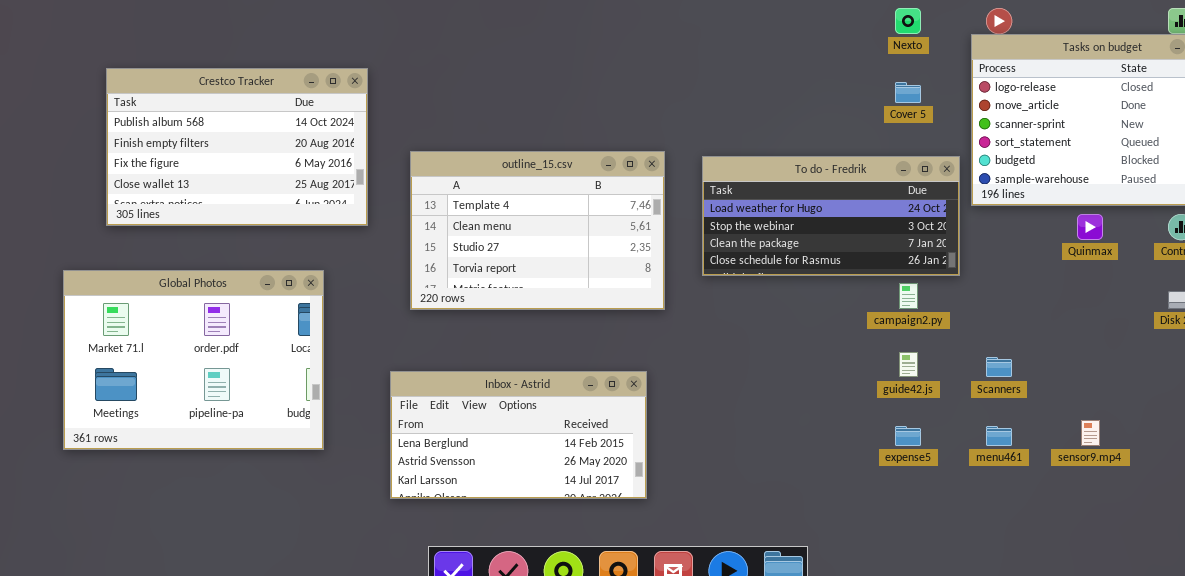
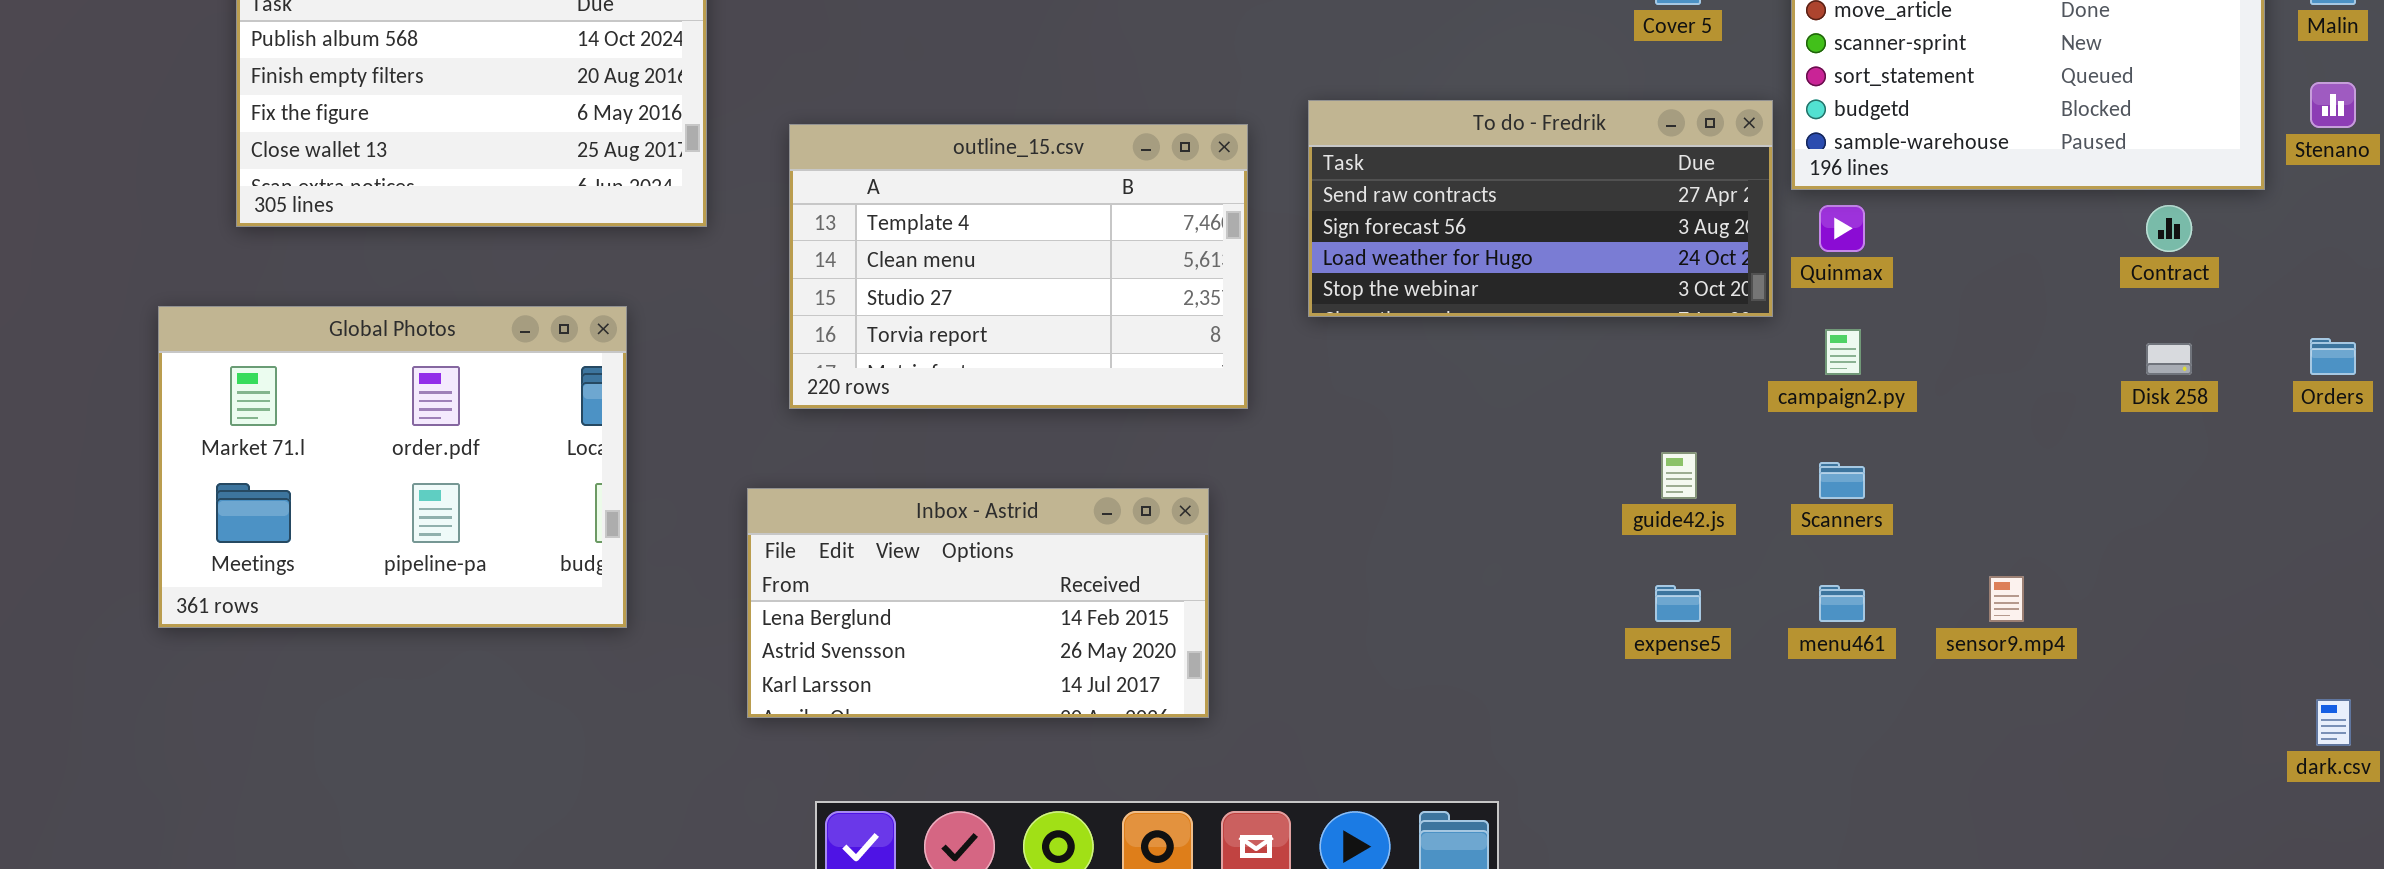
outline_15.csv: [410,151,665,310] -> [789,124,1248,409], moved
To do - Fredrik: [702,156,960,276] -> [1308,100,1773,317], scrolled up 2 rows
Quinmax: [1077,214,1103,240] -> [1819,205,1865,252], moved
campaign2.py: [899,283,918,309] -> [1825,329,1861,375], moved

